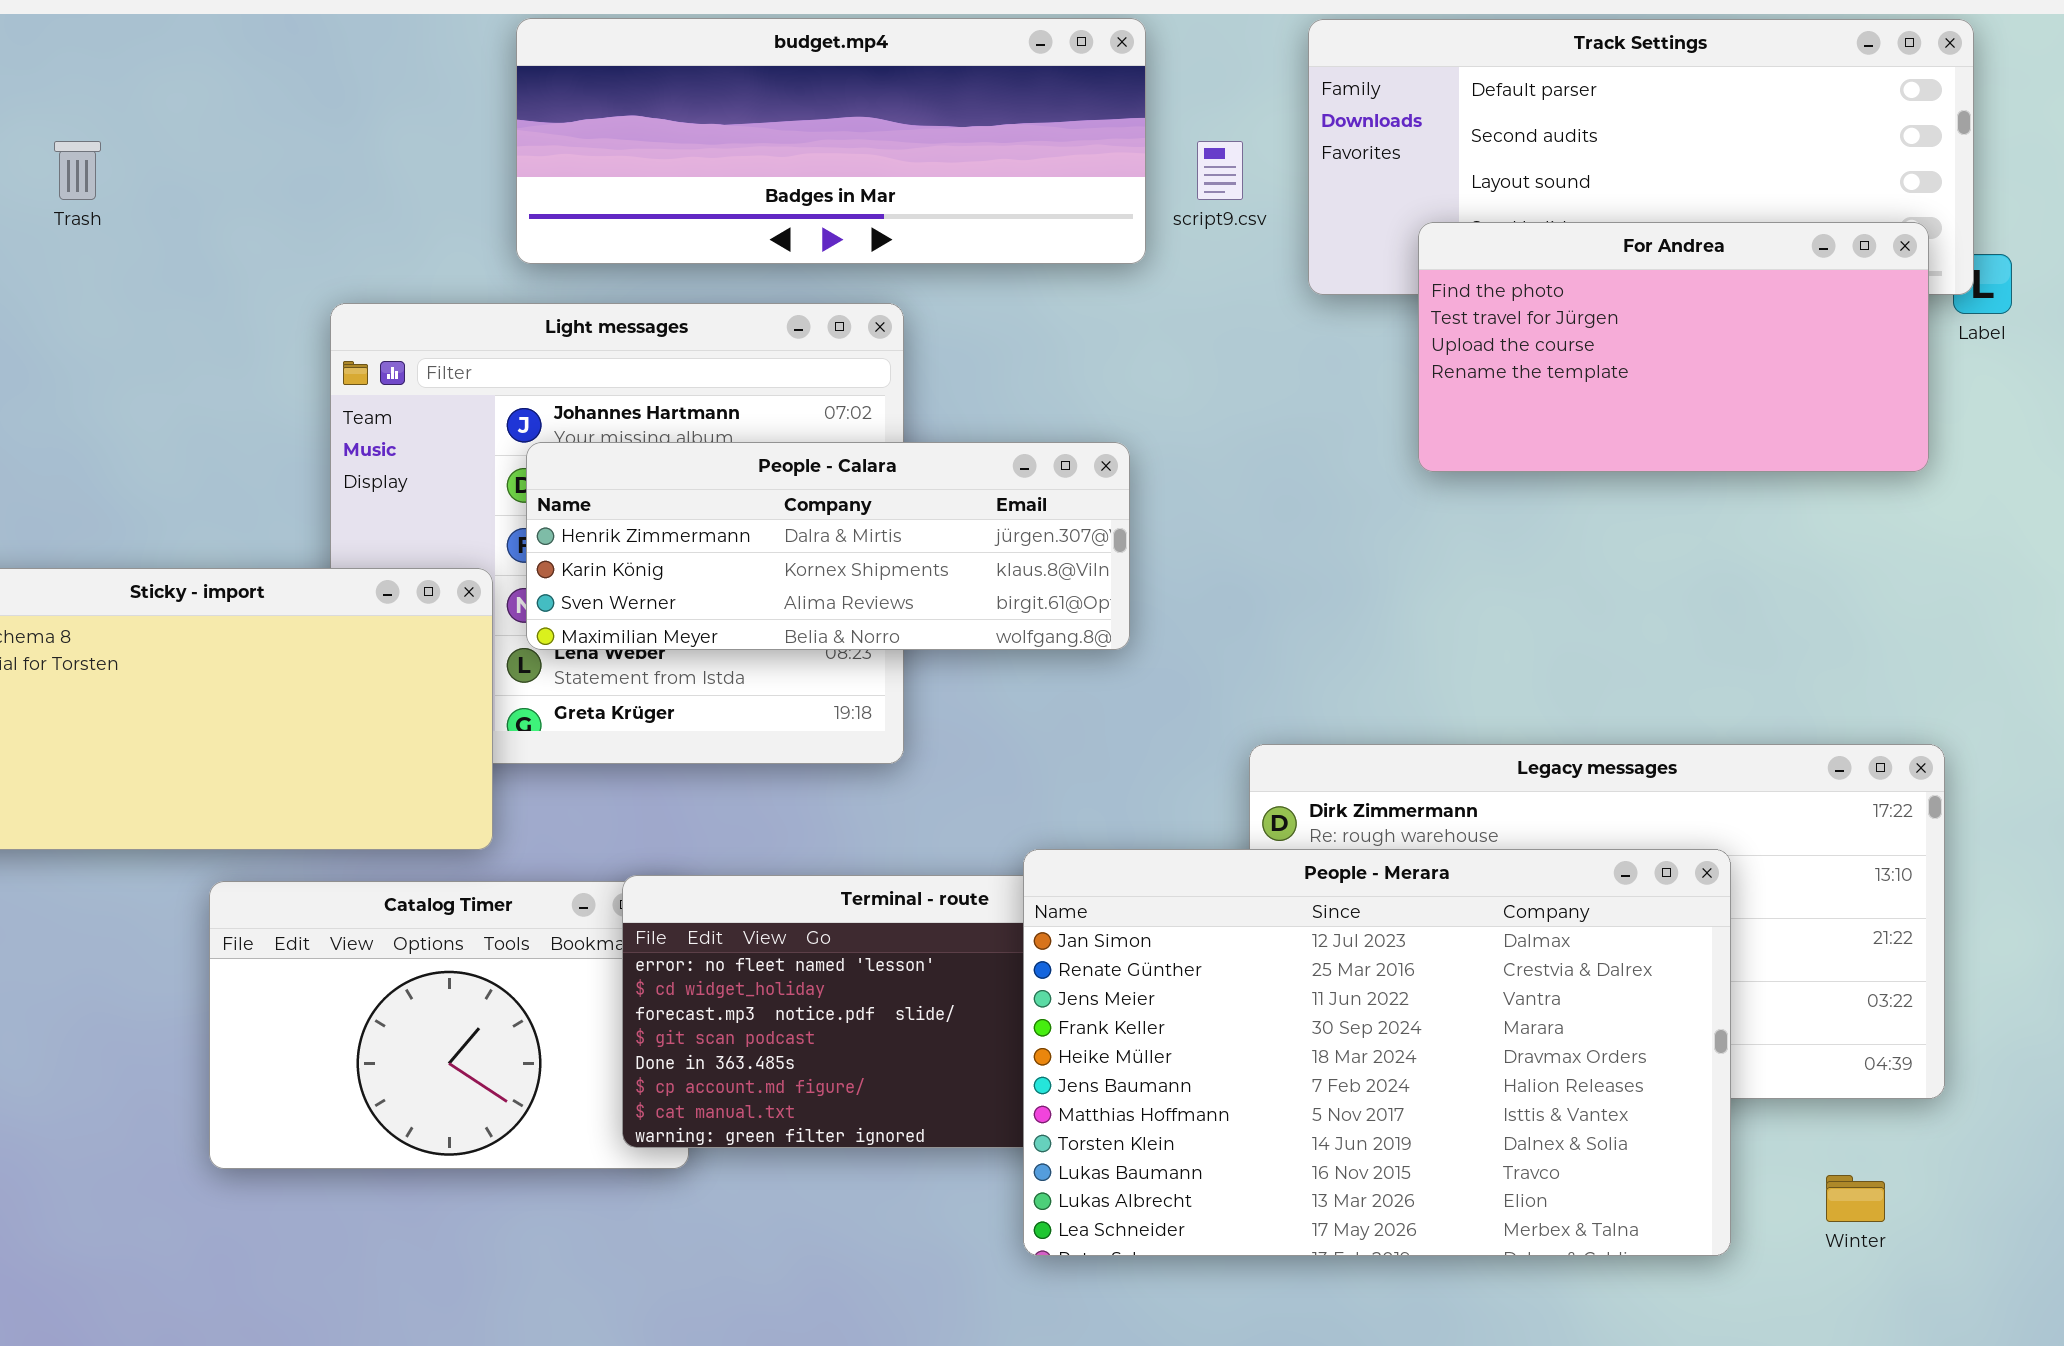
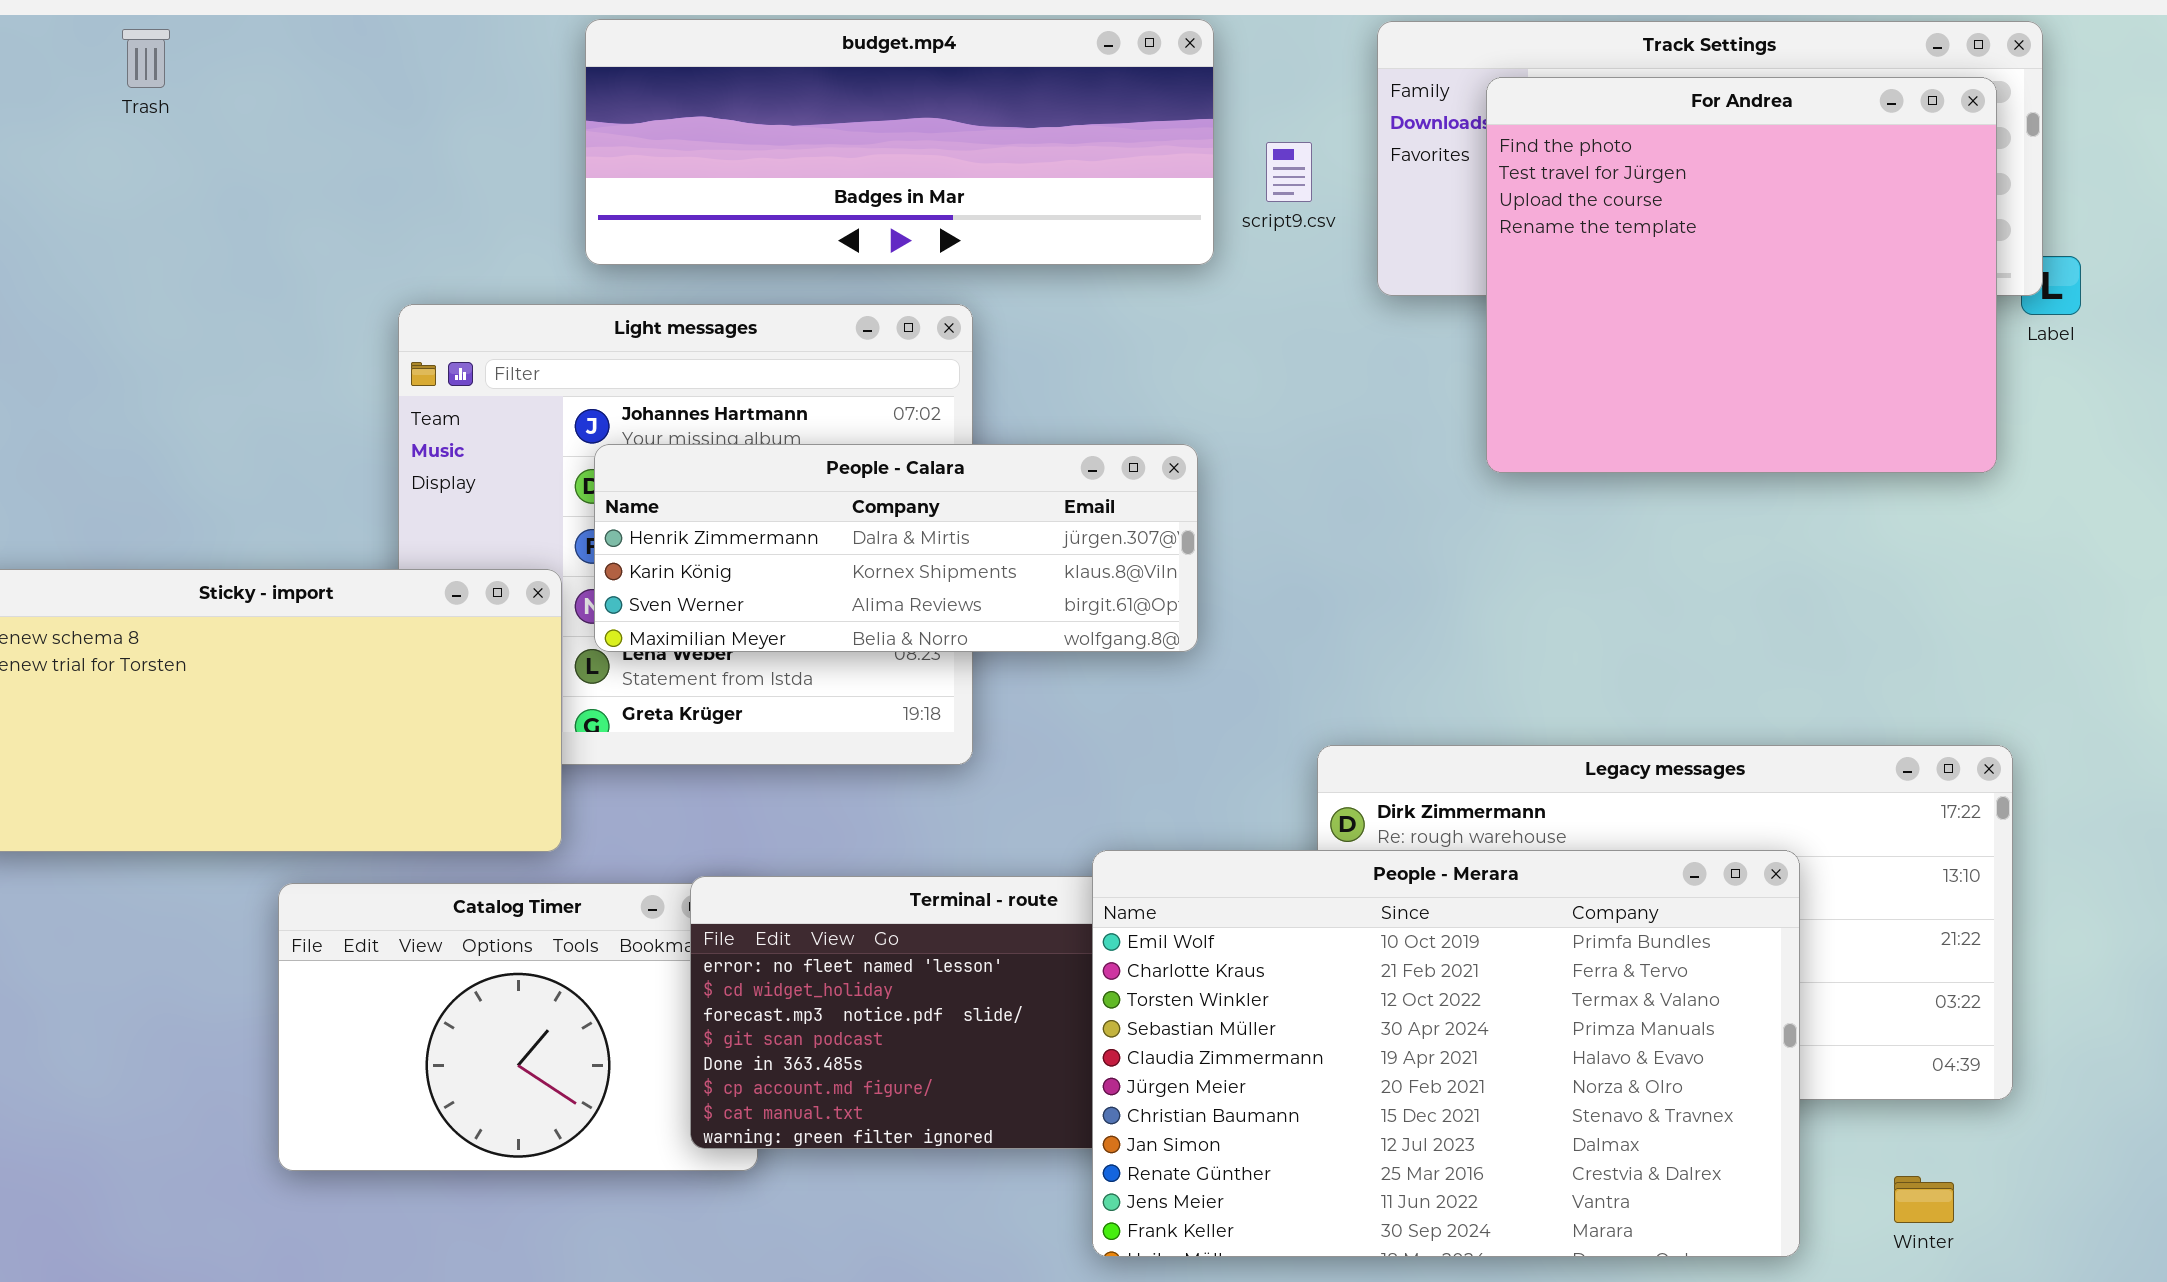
Trash: [54,141,101,200] -> [122,29,170,88], moved
For Andrea: [1418,222,1929,472] -> [1486,77,1997,473], resized
People - Merara: [1023,849,1731,1256] -> [1092,850,1800,1257], scrolled up 7 rows

